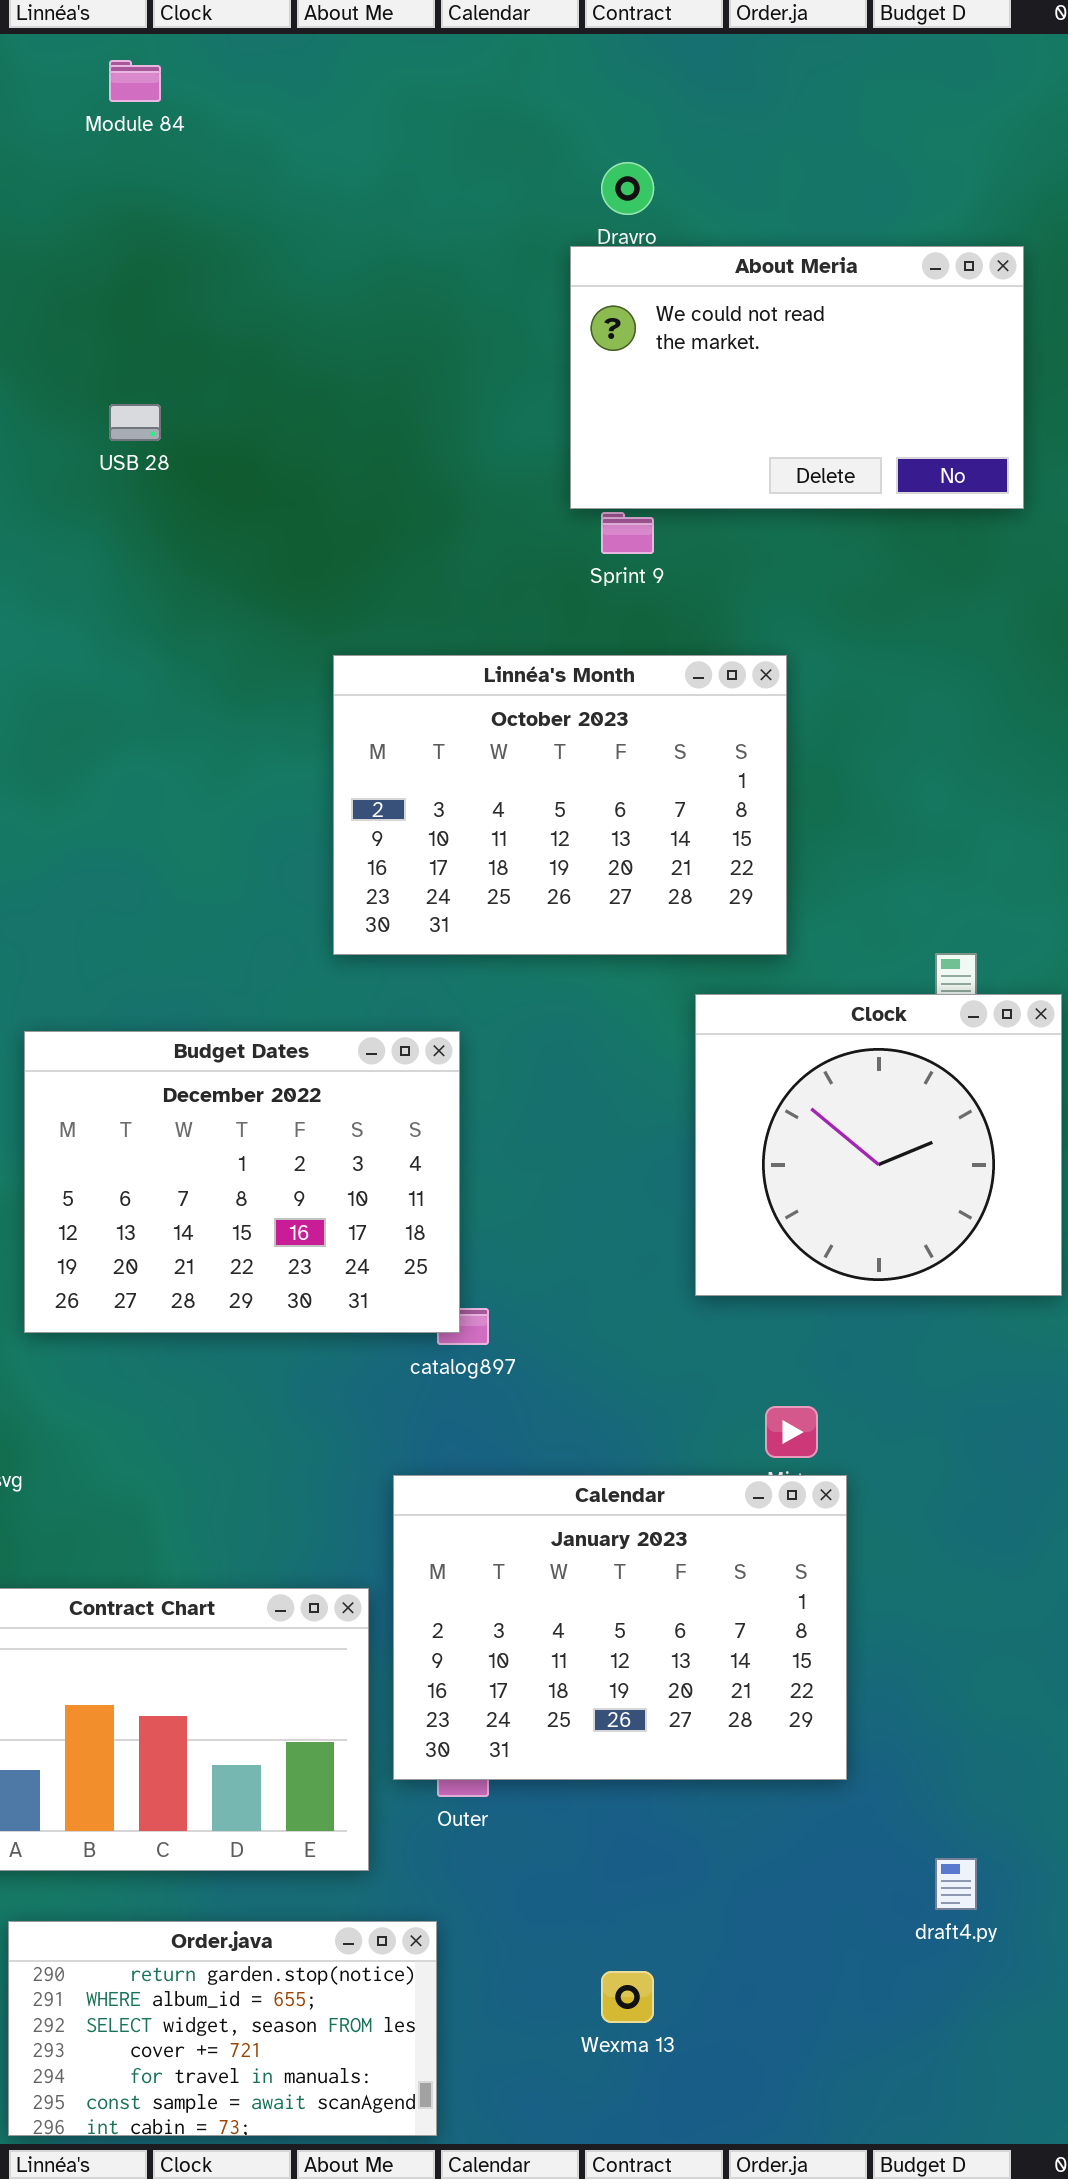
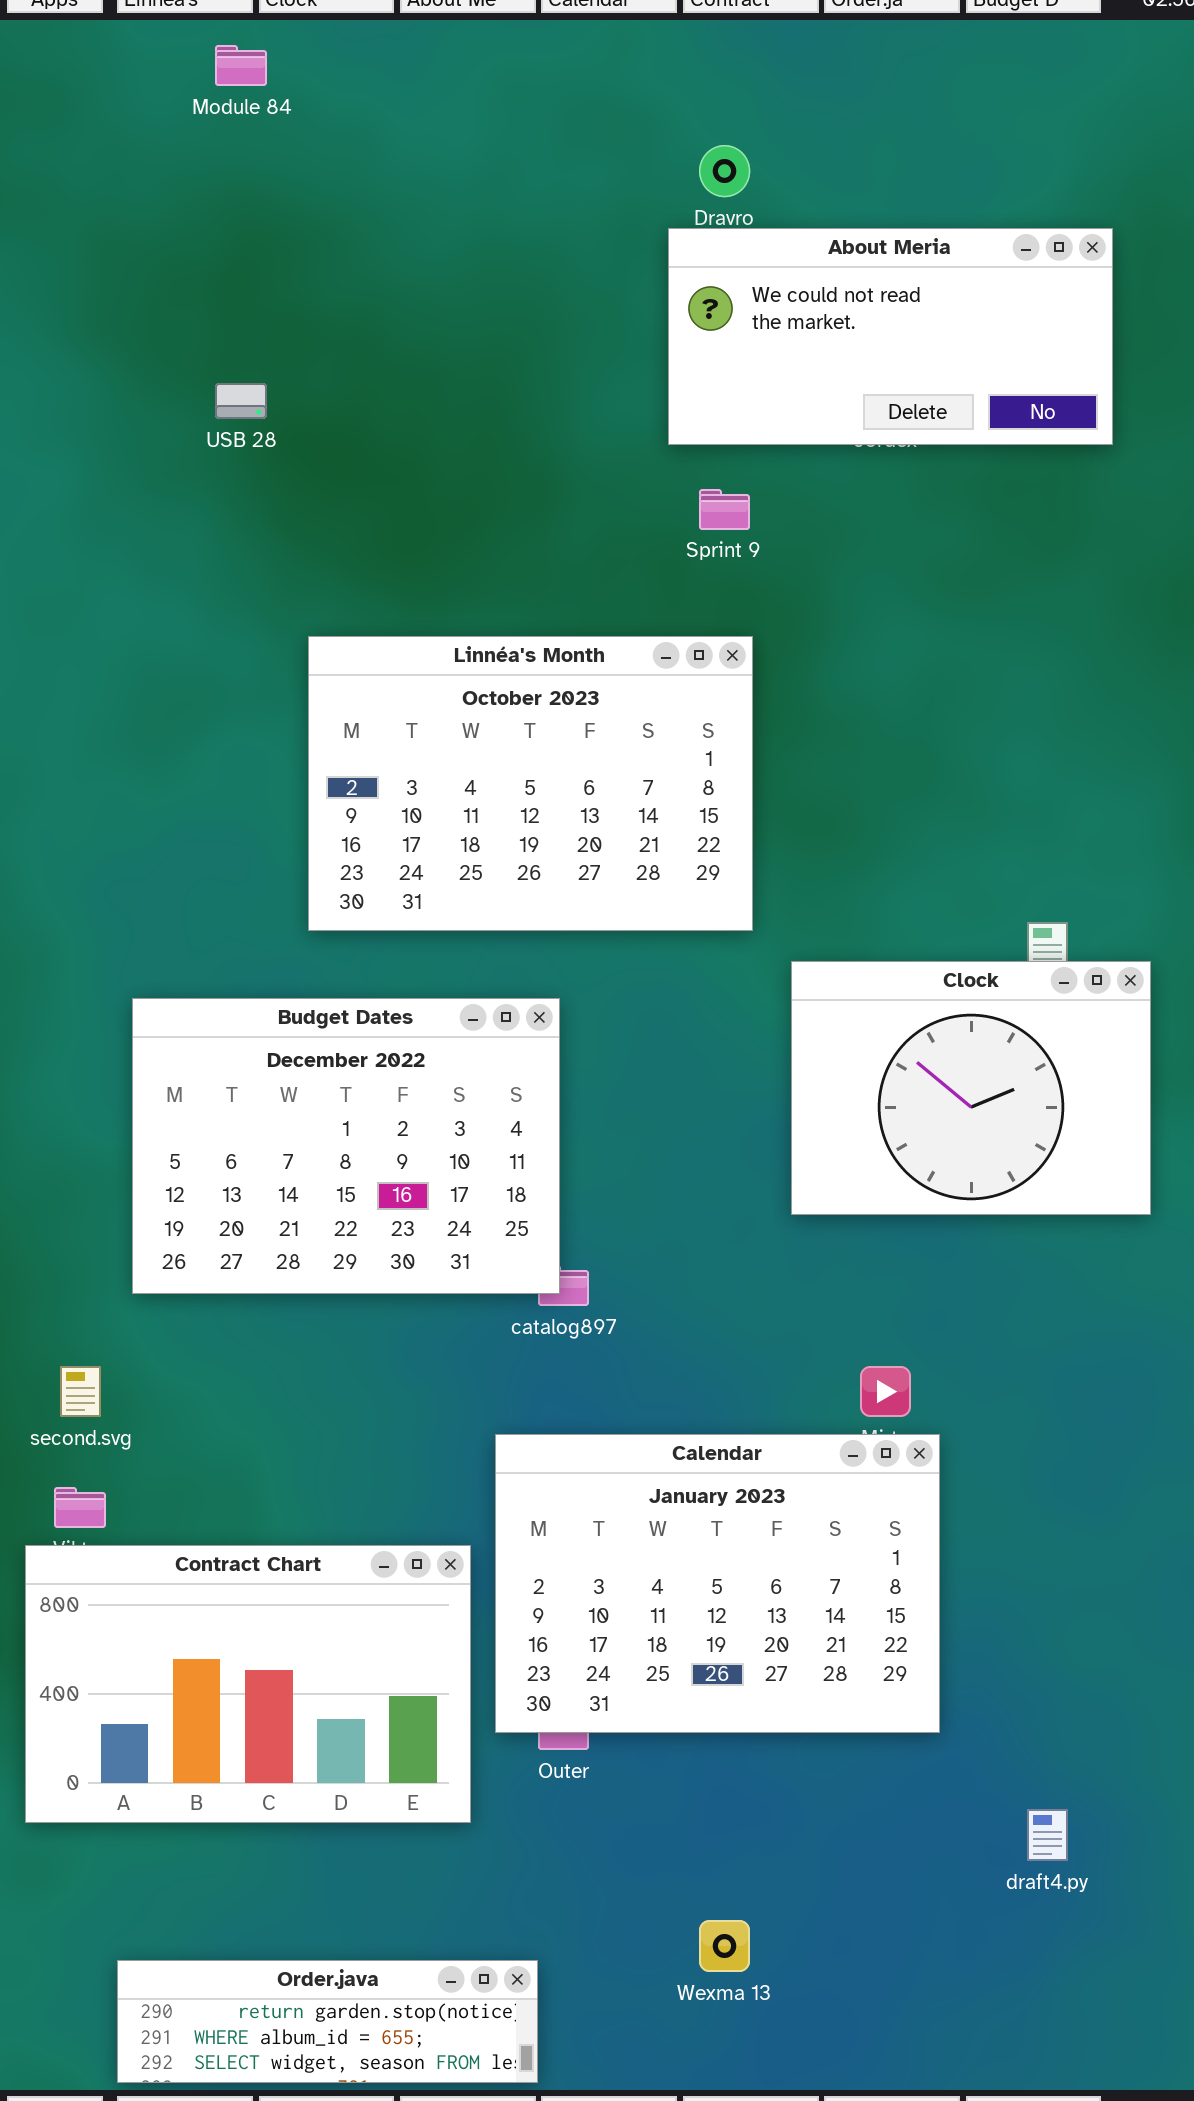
About Meria: [570,246,1024,509] -> [668,228,1113,445], resized
Linnéa's Month: [333,655,787,955] -> [308,636,753,931], moved
Clock: [695,994,1062,1296] -> [791,961,1151,1215], resized
Order.java: [8,1921,437,2136] -> [117,1960,538,2083], resized

